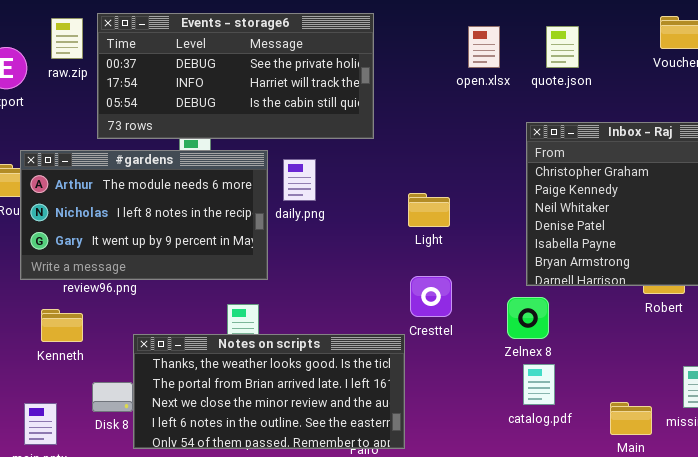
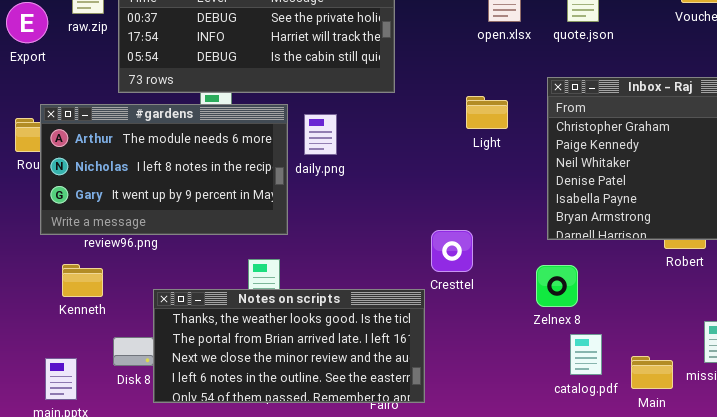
Light: [408,193,450,227] -> [466,96,508,129], moved
Zelnex 8: [507,297,549,339] -> [536,265,578,307], moved
catalog.pdf: [523,364,555,405] -> [570,334,602,375], moved

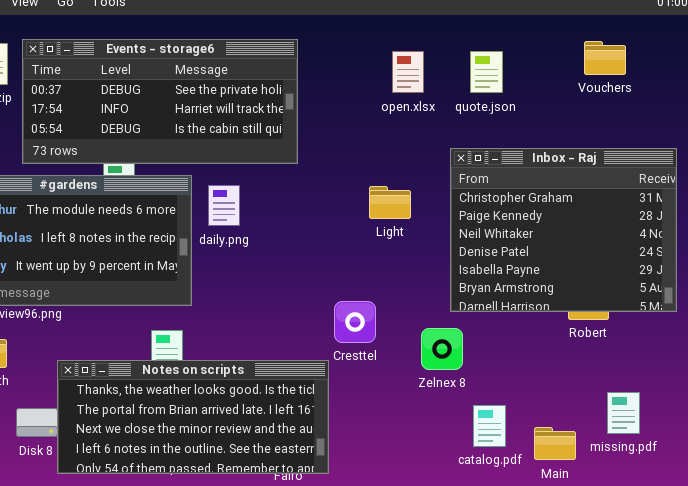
Light: [466,96,508,129] -> [369,186,411,219], moved
Zelnex 8: [536,265,578,307] -> [421,328,463,370], moved

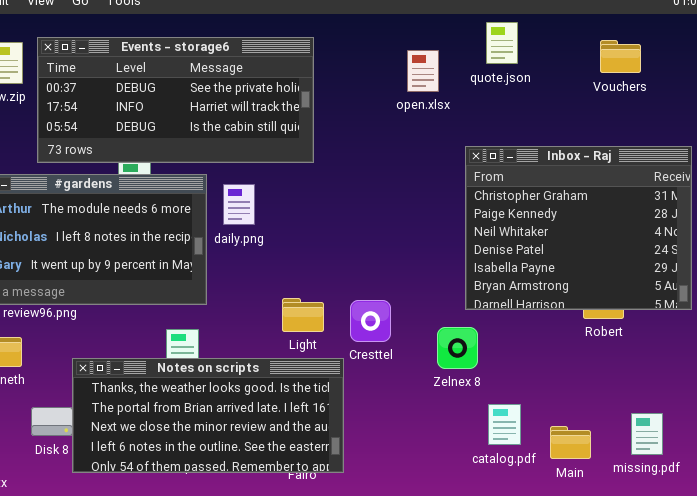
quote.json: [470,51,503,93] -> [486,22,518,64], moved
Light: [369,186,411,219] -> [282,298,324,332], moved
missing.pdf: [607,392,640,434] -> [631,413,663,455], moved

